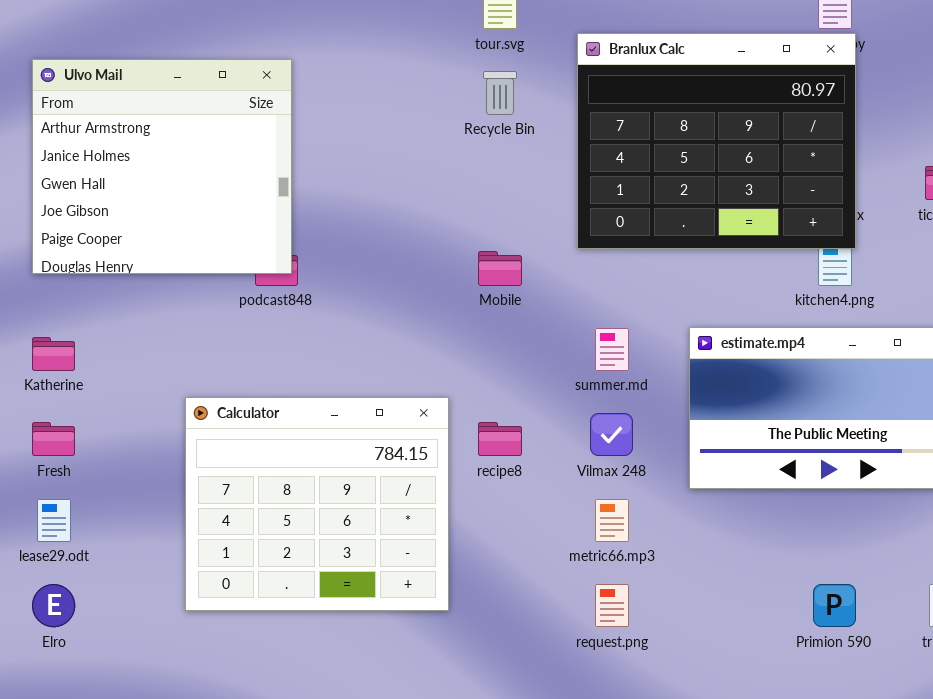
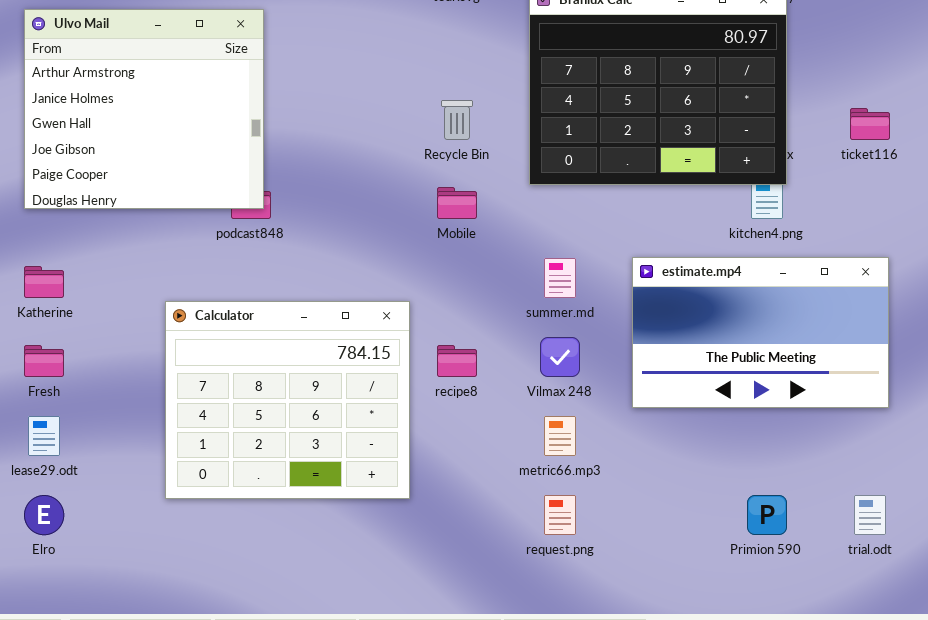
Recycle Bin: [483,71,517,115] -> [441,100,473,140], moved
Calculator: [185,397,449,611] -> [165,301,410,499], moved

